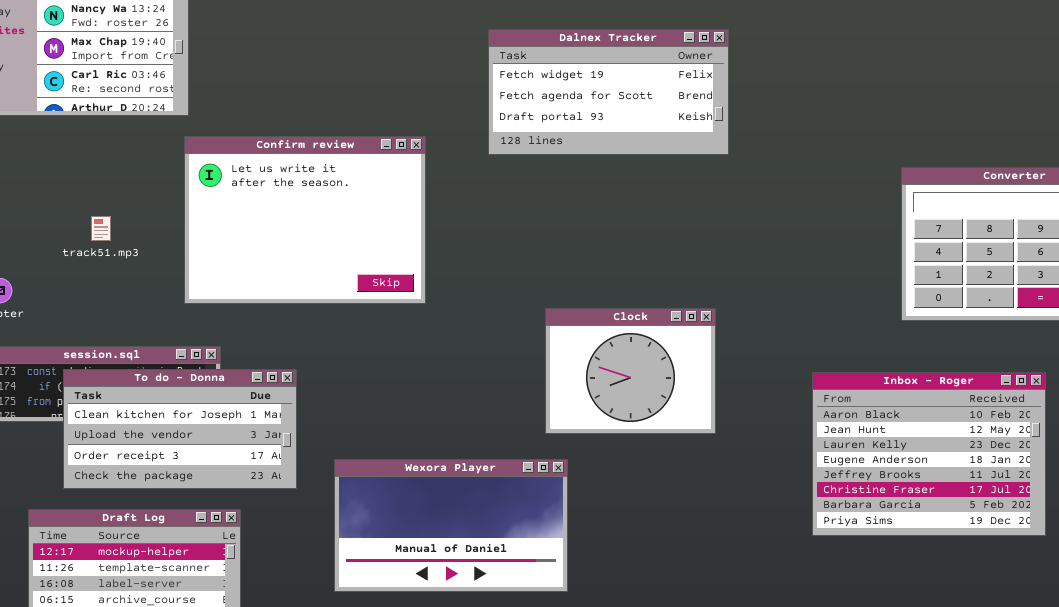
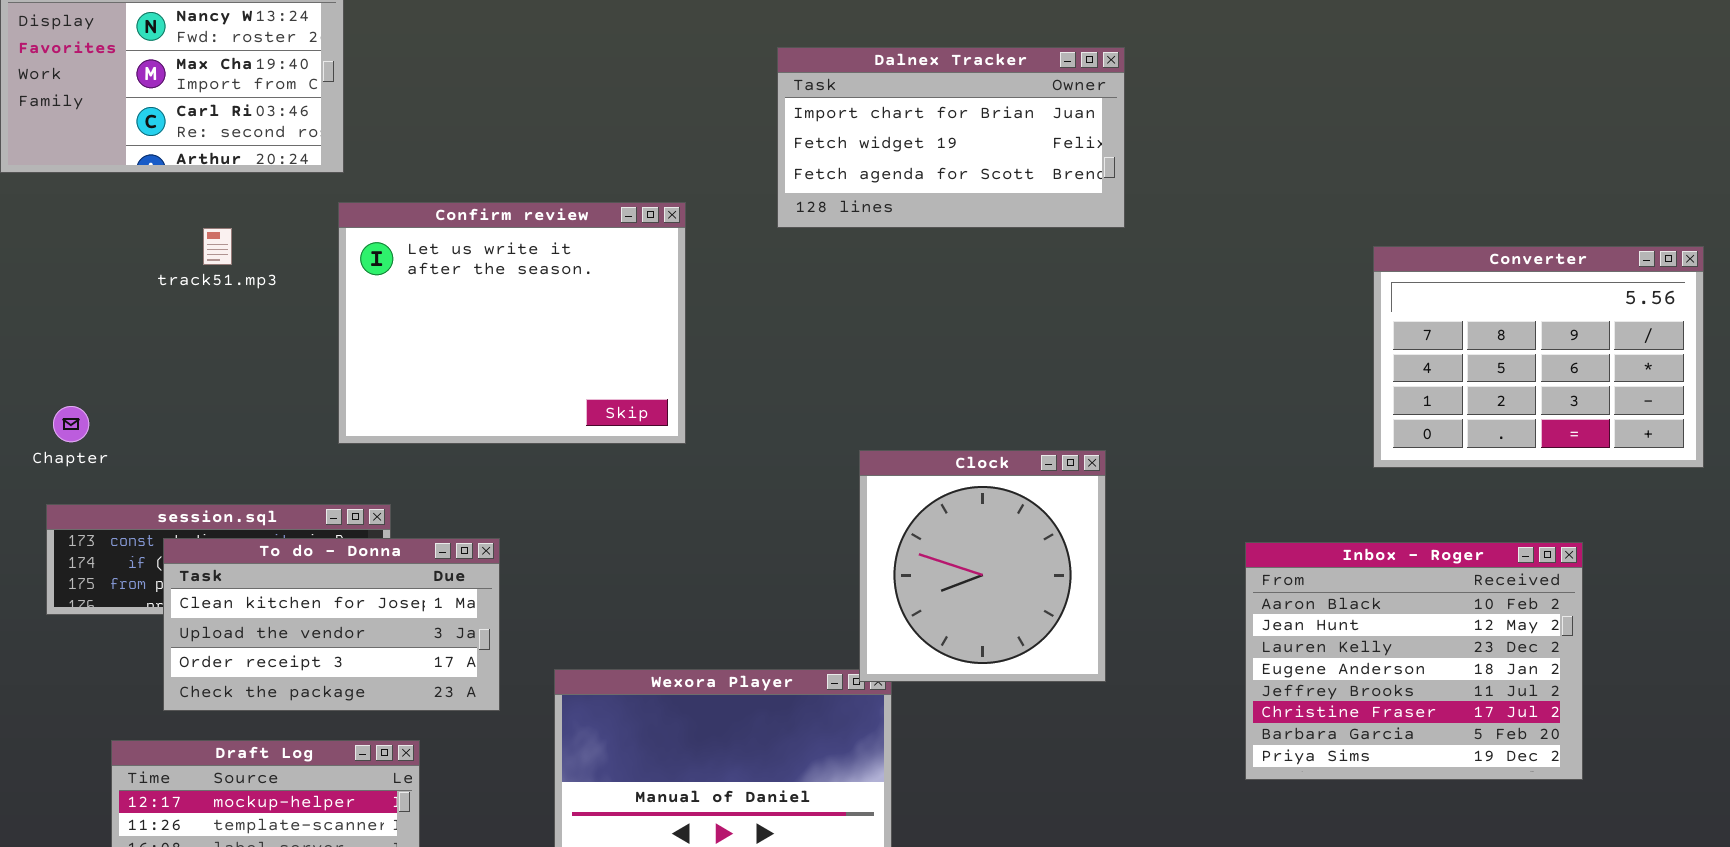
Dalnex Tracker: [488,29,729,155] -> [777,47,1125,228], scrolled up 1 row
track51.mp3: [91,216,111,241] -> [203,228,232,265], moved
Clock: [545,308,716,434] -> [859,450,1106,682], resized

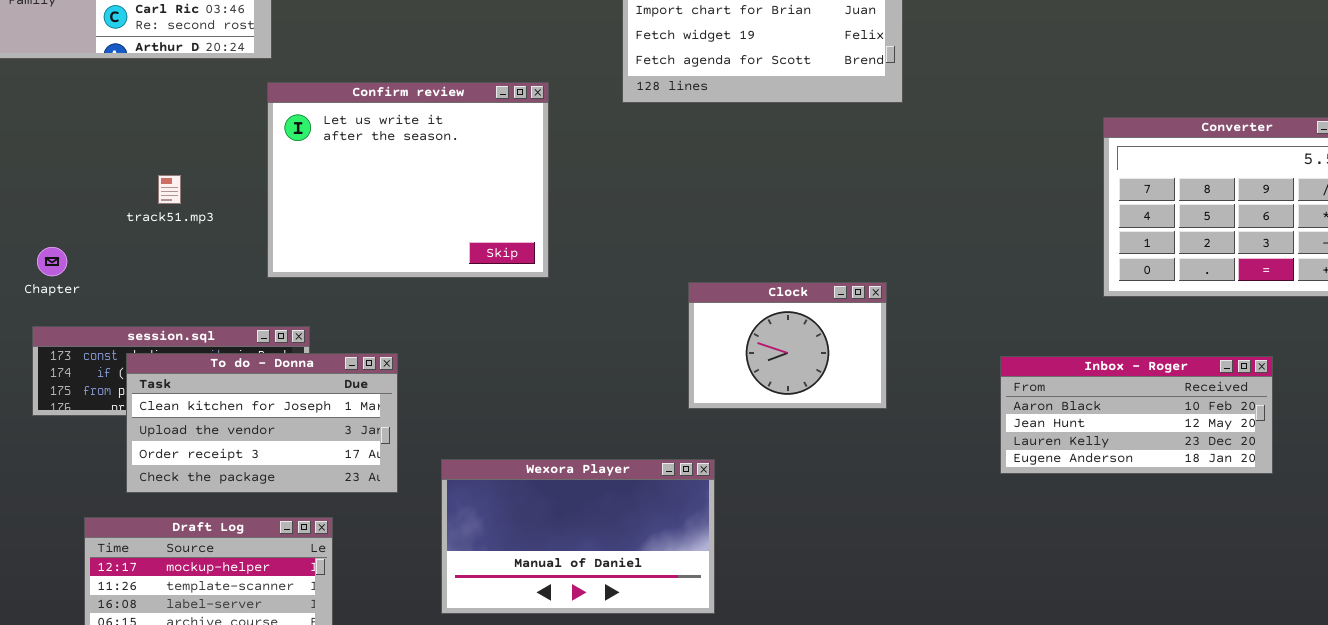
track51.mp3: [203,228,232,265] -> [158,175,181,204], moved
Clock: [859,450,1106,682] -> [688,282,887,409], resized
Inbox - Roger: [1245,542,1583,780] -> [1000,356,1273,474], resized

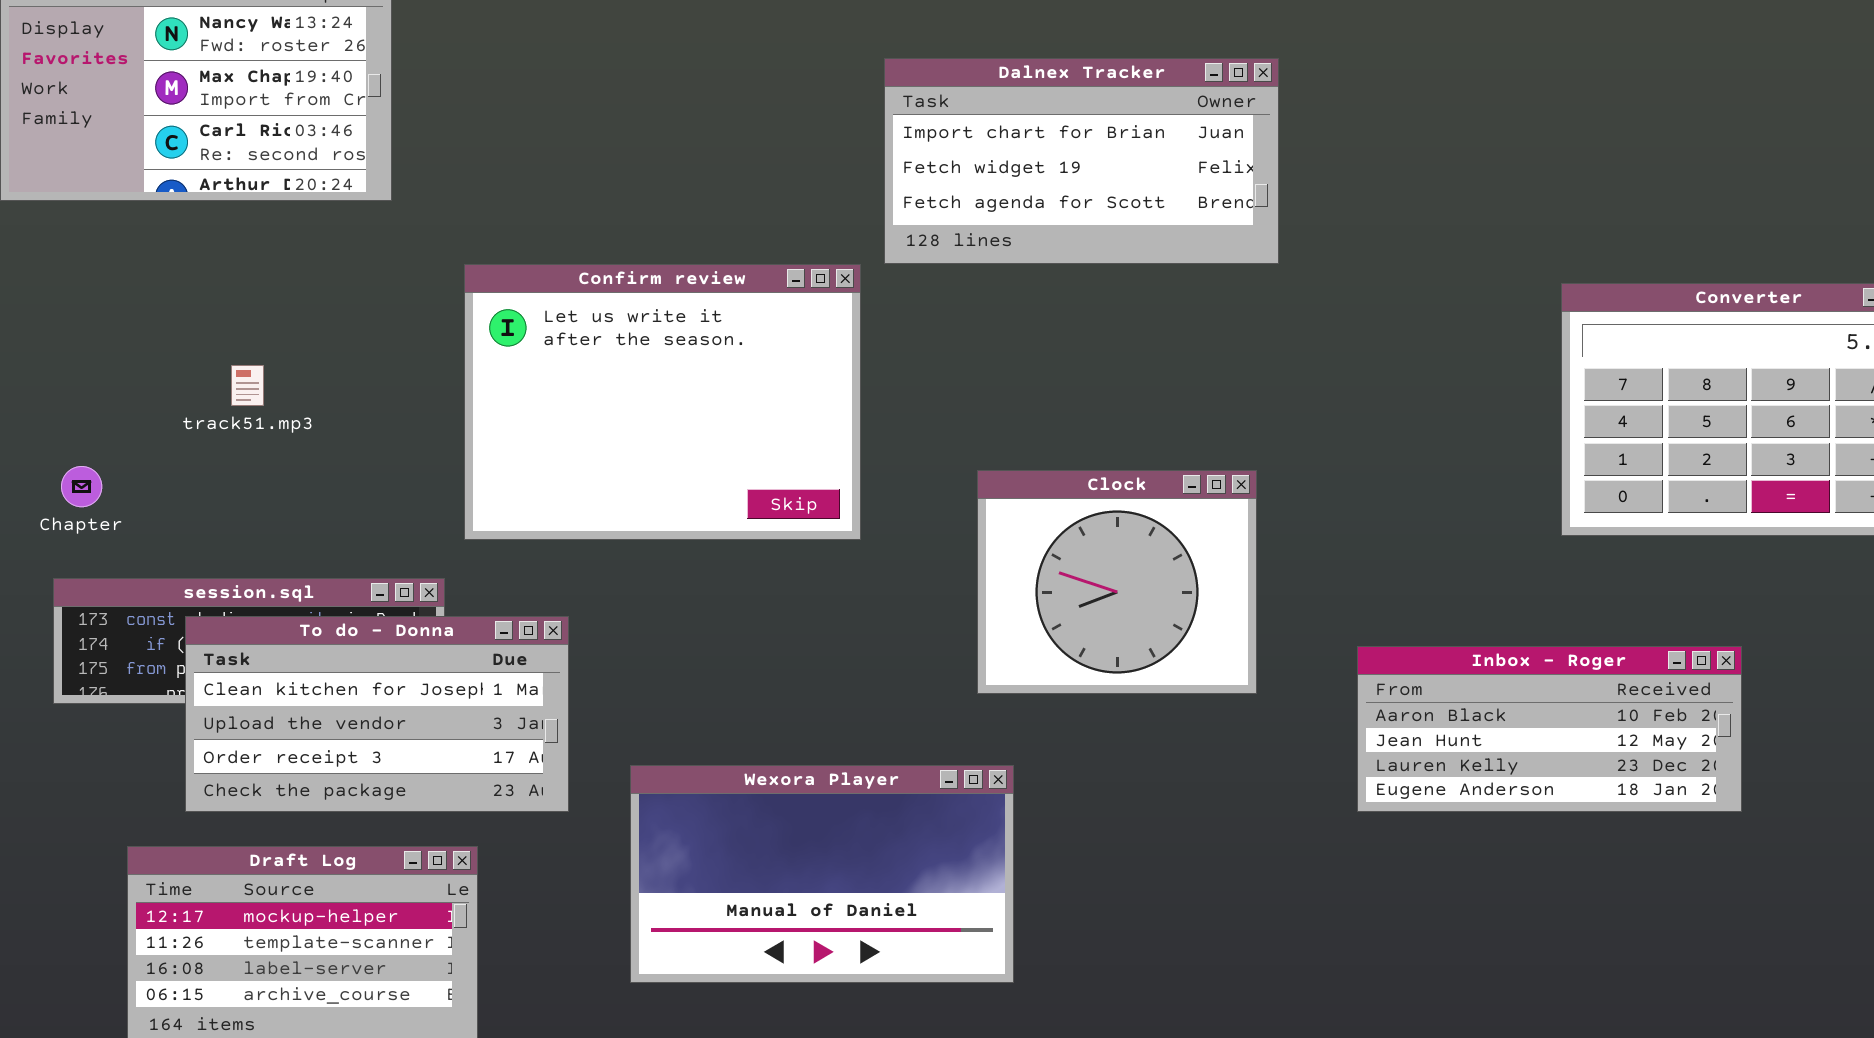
Confirm review: [267,82,549,278] -> [464,264,861,540], moved
Clock: [688,282,887,409] -> [977,470,1257,694], resized
Inbox - Roger: [1000,356,1273,474] -> [1357,646,1742,812], moved

